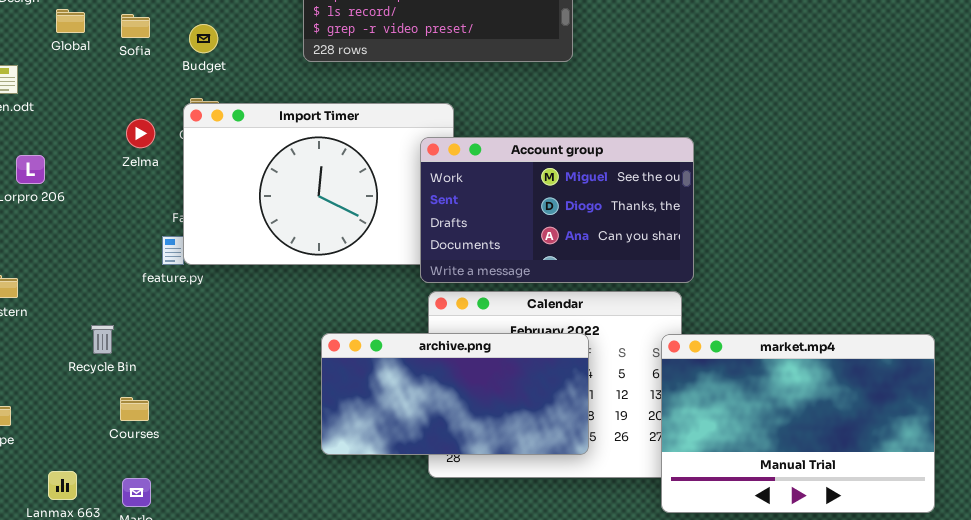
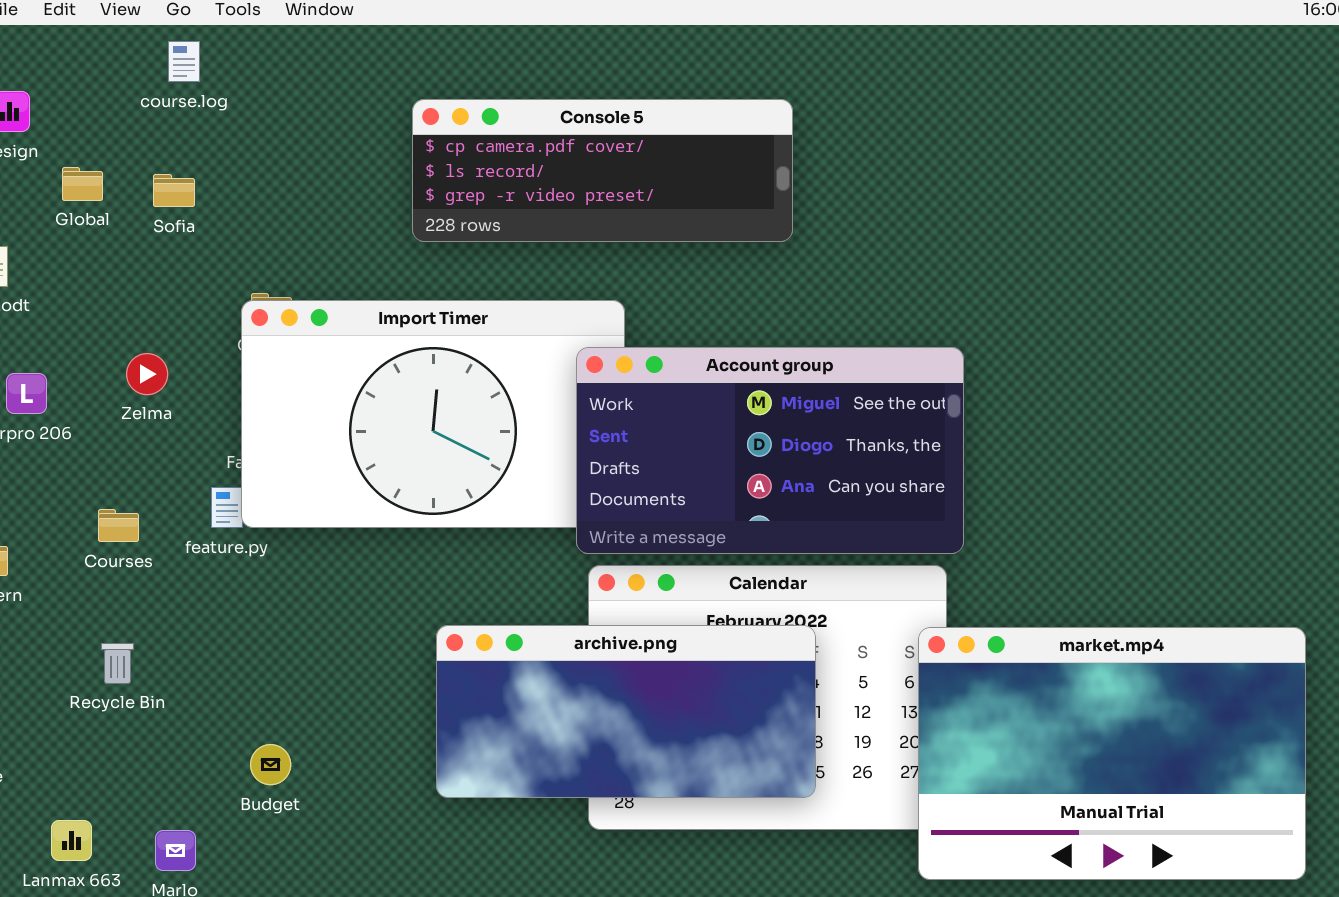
Budget: [189,24,218,53] -> [250,744,291,785], moved
Zelma: [126,119,155,148] -> [126,353,168,395], moved
Recycle Bin: [91,325,114,354] -> [101,643,134,684], moved
Courses: [120,397,149,421] -> [98,509,139,542], moved

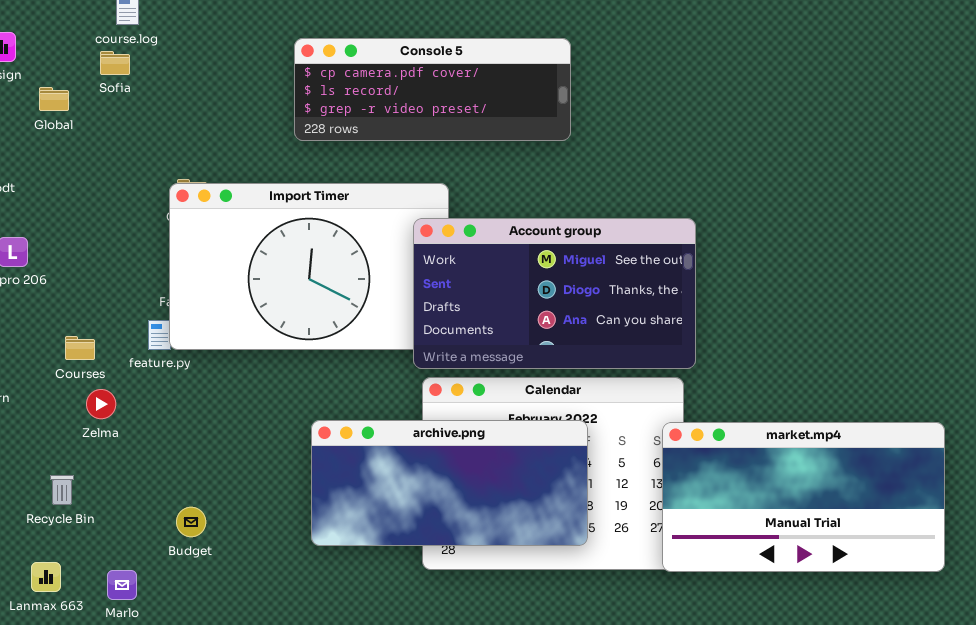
Sofia: [153,174,195,207] -> [100,51,130,75], moved
Zelma: [126,353,168,395] -> [86,389,116,419], moved
market.mp4: [918,627,1306,880] -> [662,422,945,572], resized
Recycle Bin: [101,643,134,684] -> [50,475,74,505], moved

